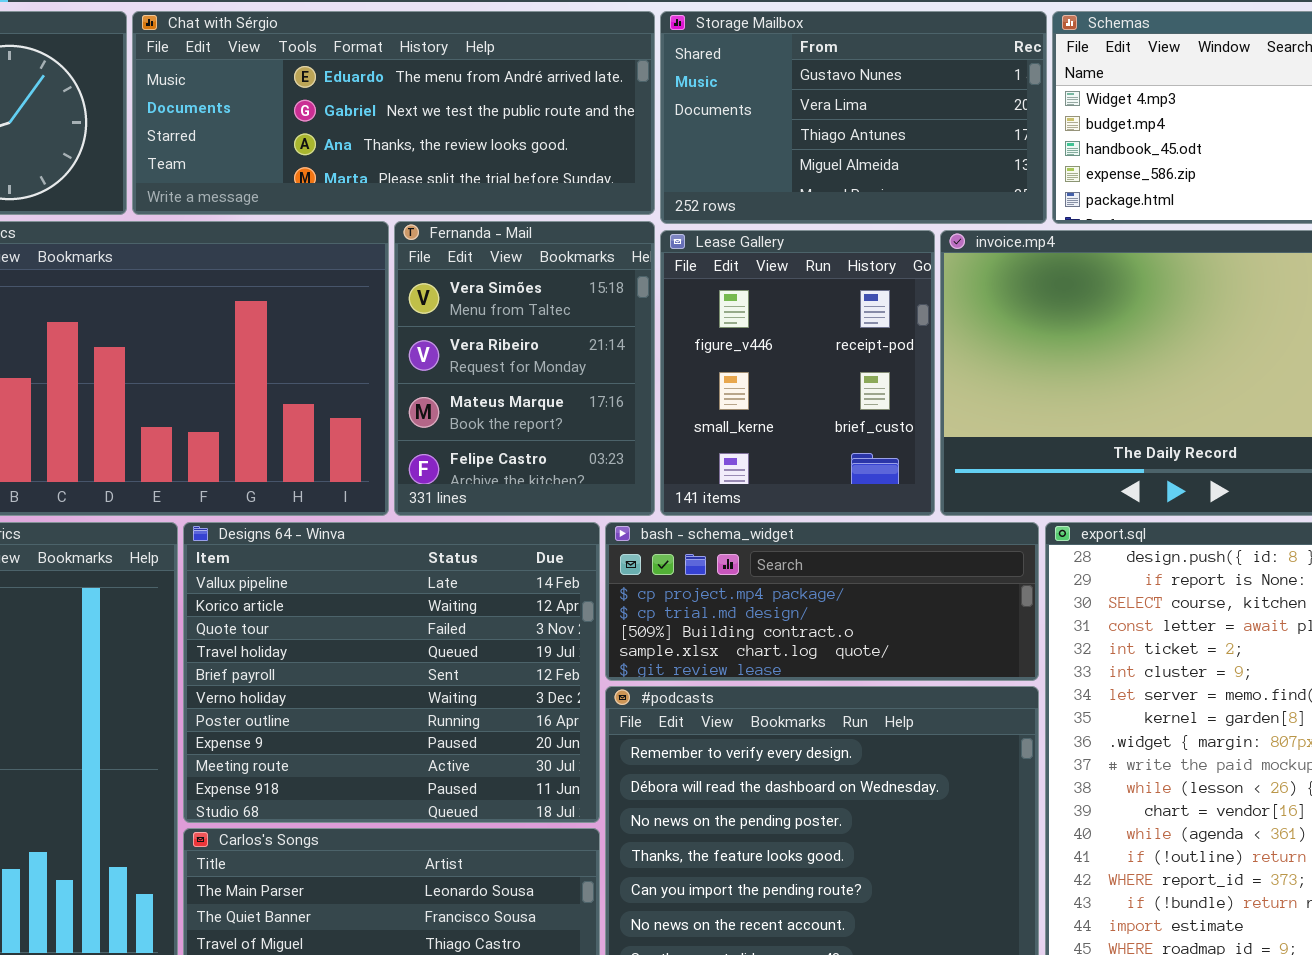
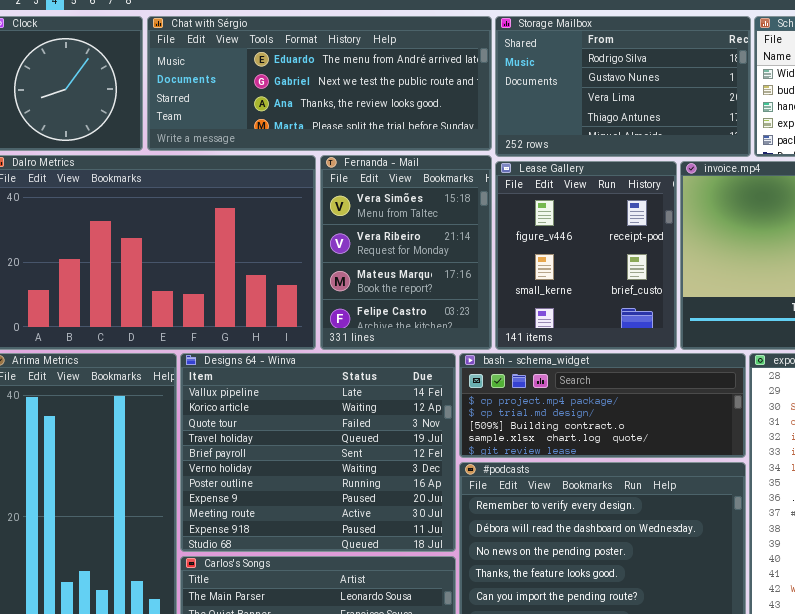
Storage Mailbox: [660,11,1047,224] -> [495,16,751,157], scrolled up 1 row

